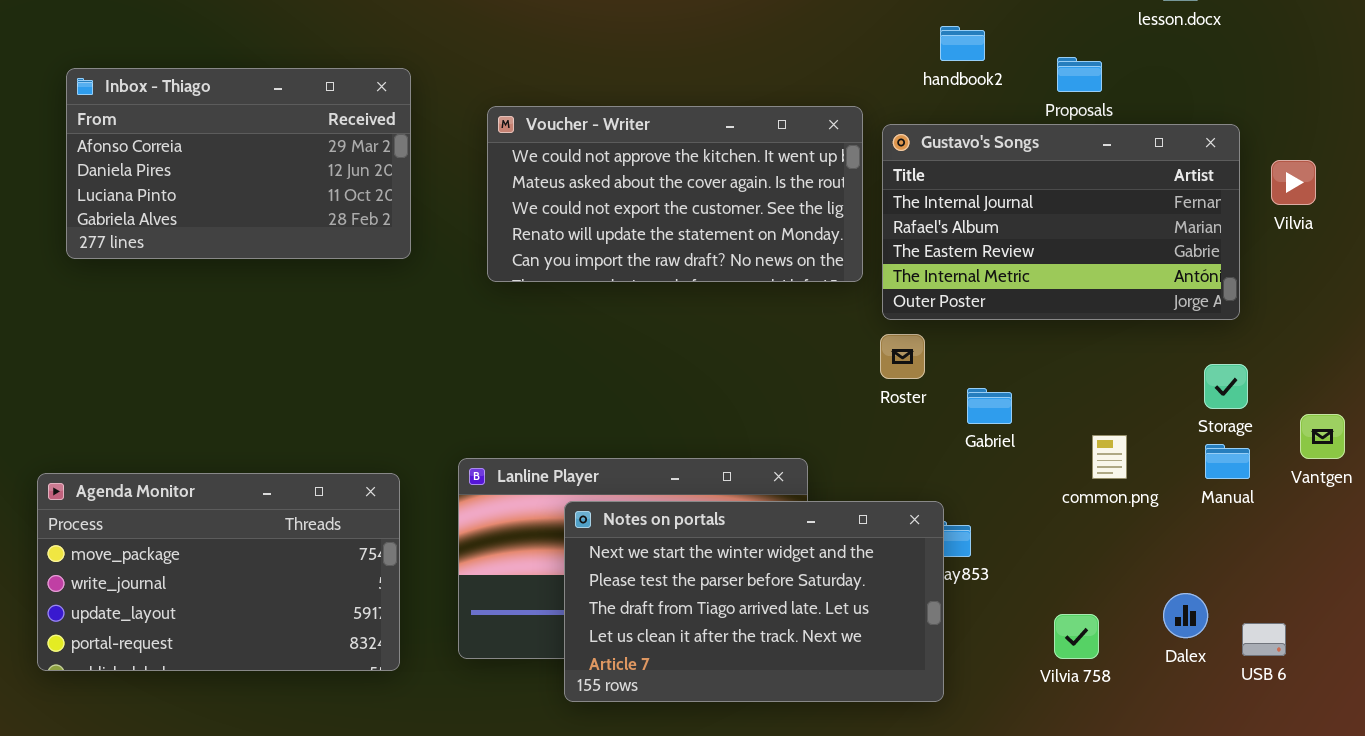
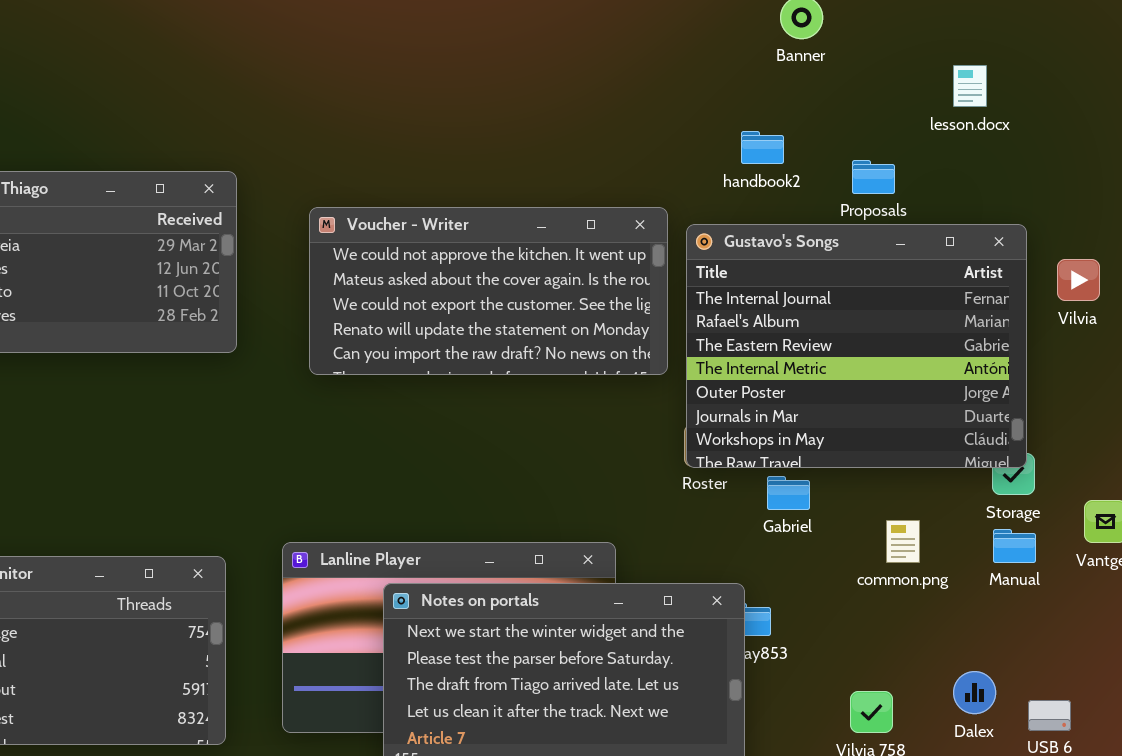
Gustavo's Songs: [882,124,1240,320] -> [686,224,1027,468], resized

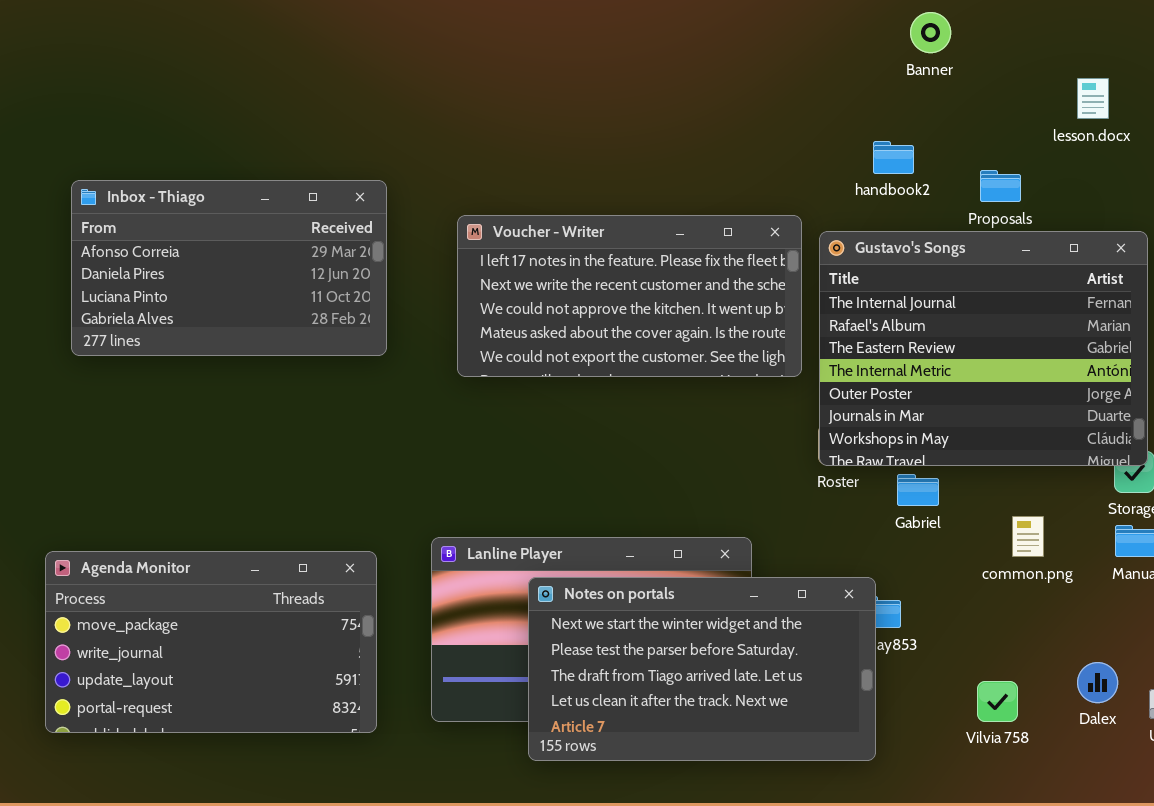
Voucher - Writer: [309,207,668,375] -> [457,215,802,377], scrolled up 2 rows

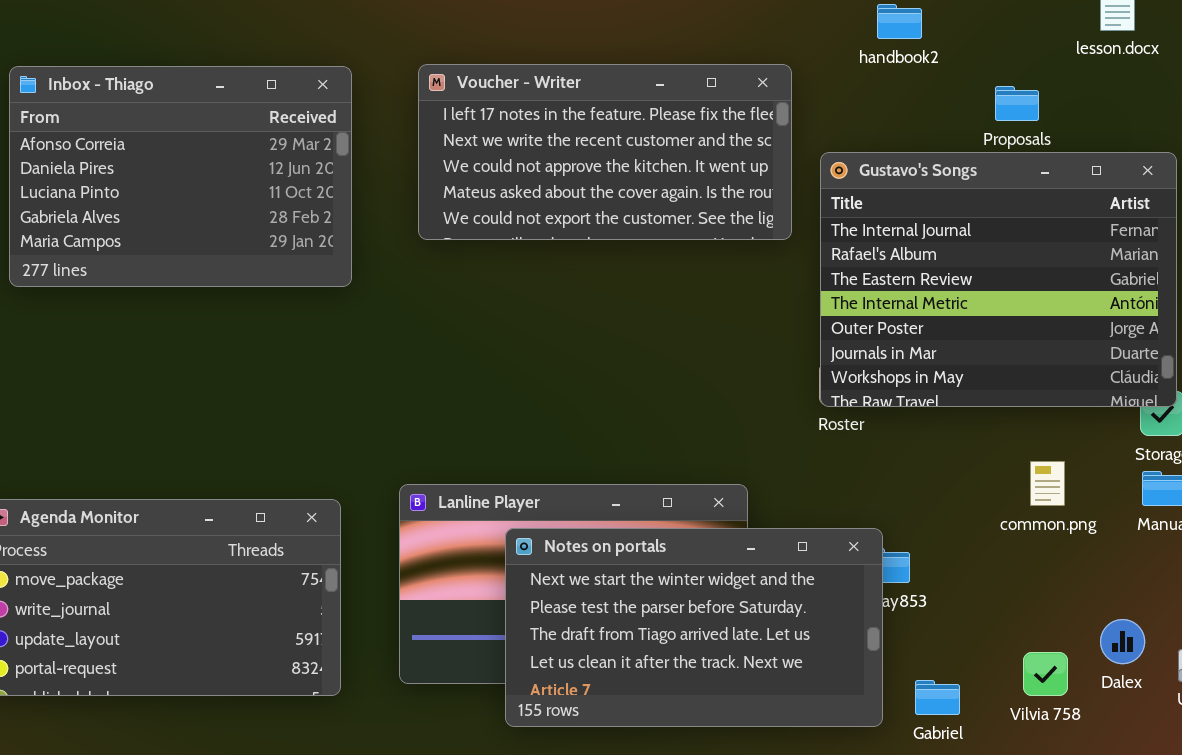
handbook2: [873,141,914,174] -> [877,4,922,39], moved
Inbox - Thiago: [71,180,387,356] -> [9,66,352,287], resized
Voucher - Writer: [457,215,802,377] -> [418,64,792,240], moved
Gabriel: [897,474,939,506] -> [915,680,960,715], moved
Vilvia 758: [977,681,1018,722] -> [1023,652,1068,696], moved

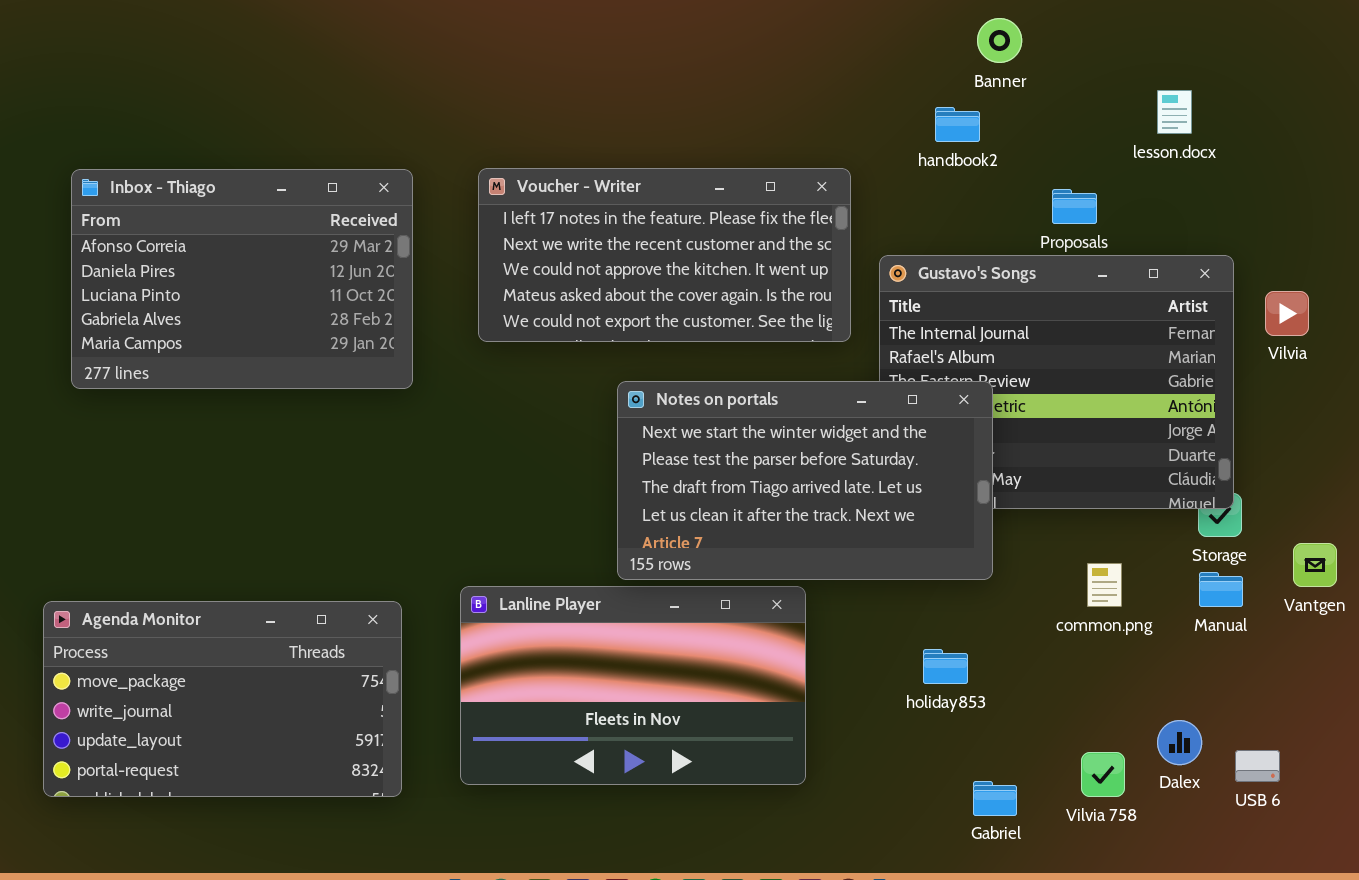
Notes on portals: [505,528,883,727] -> [617,381,993,580], moved

